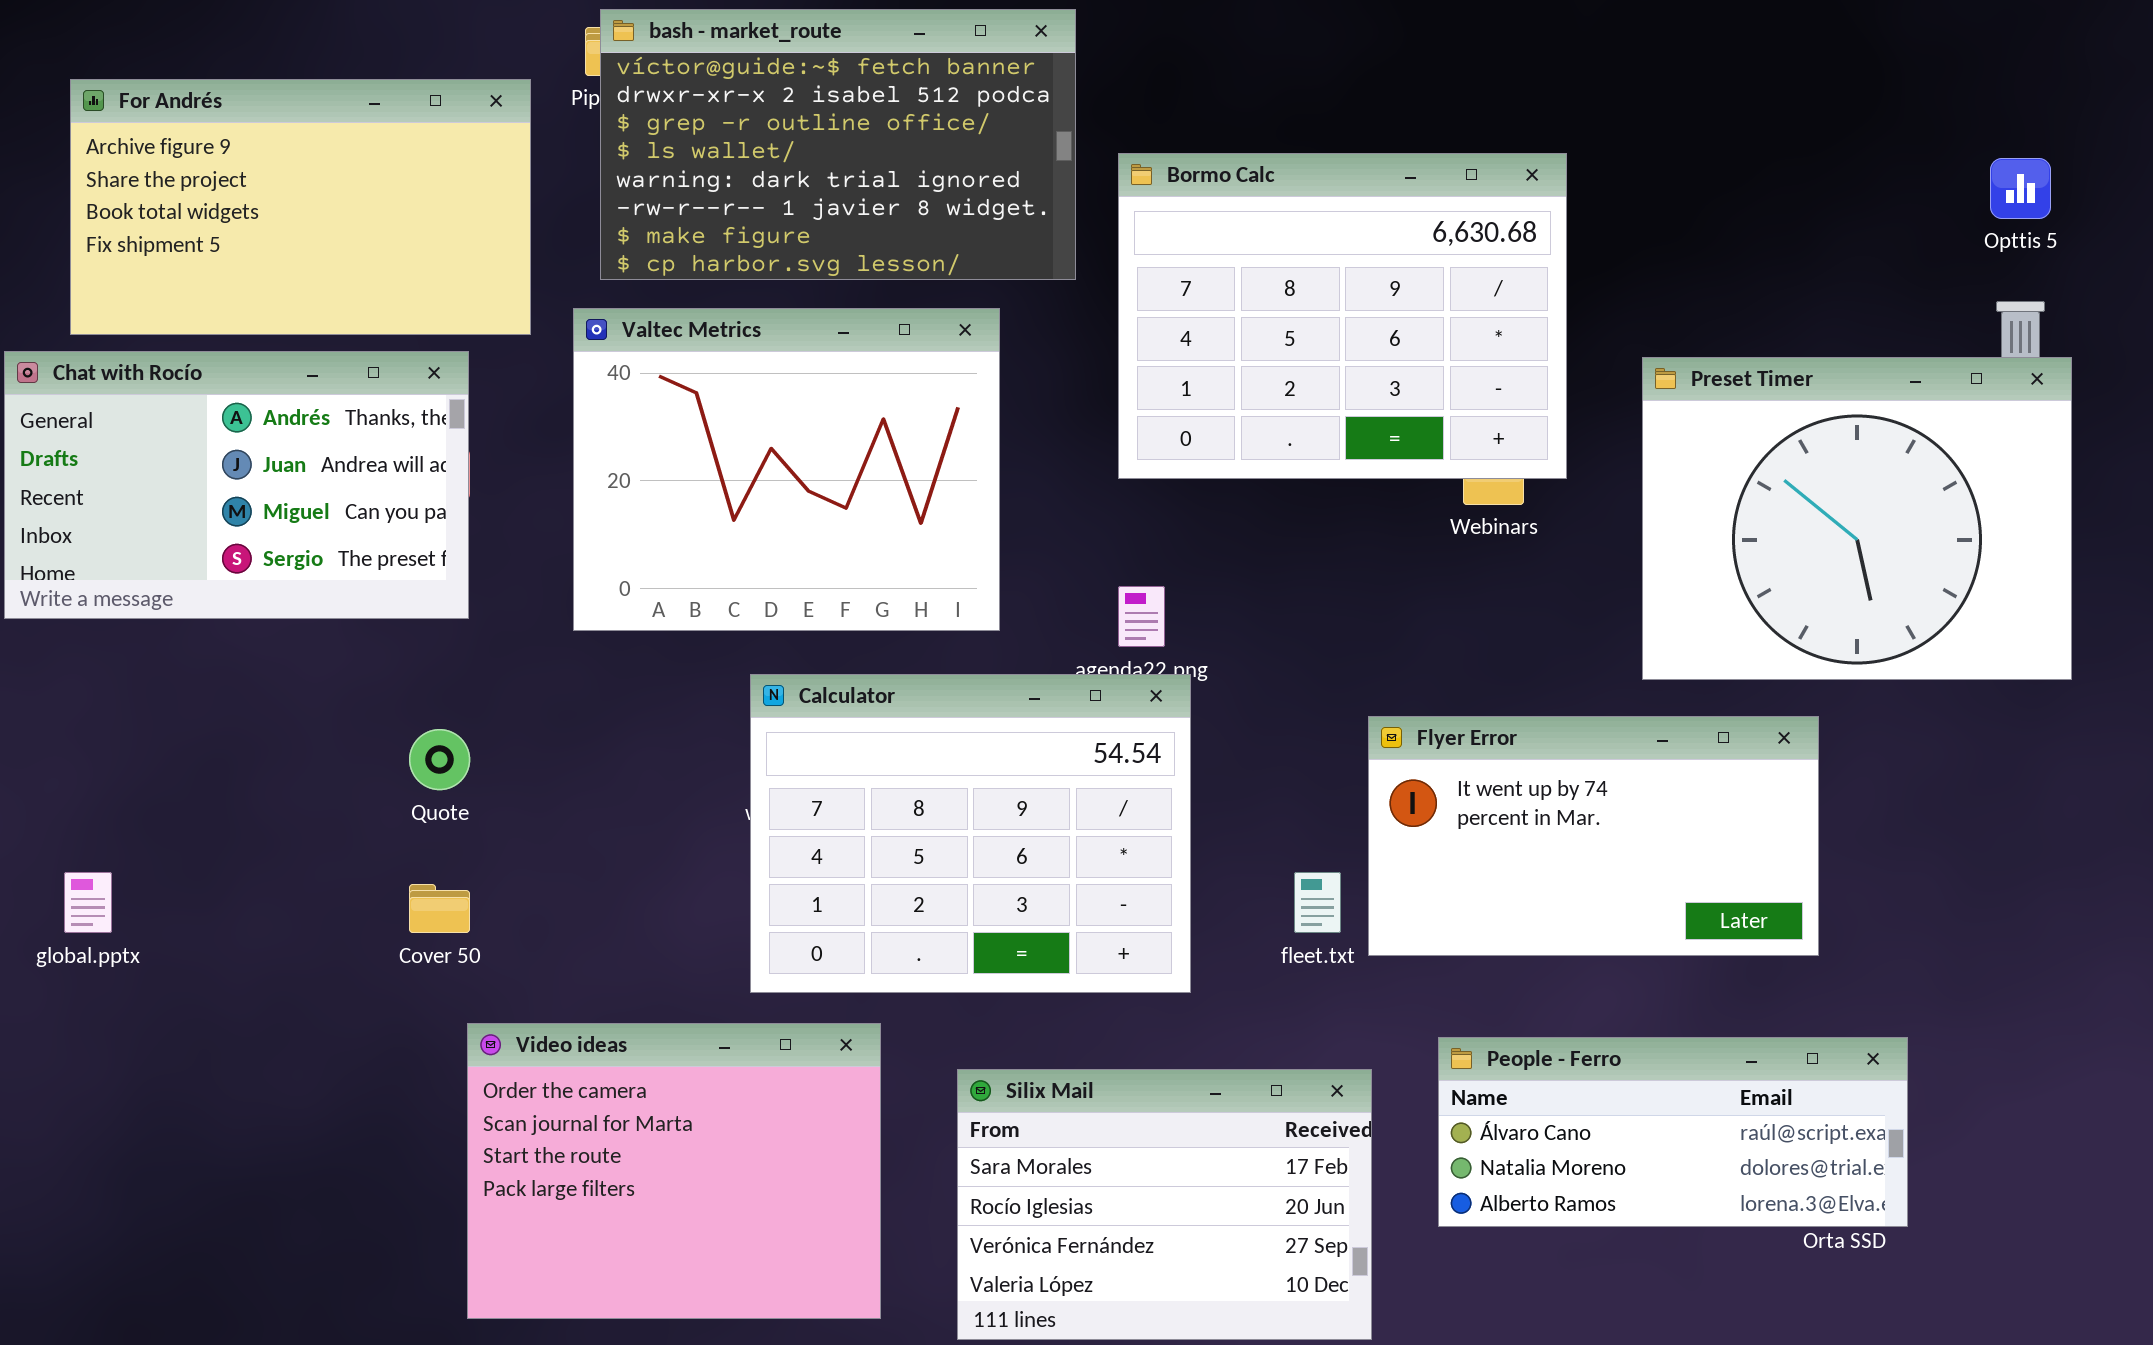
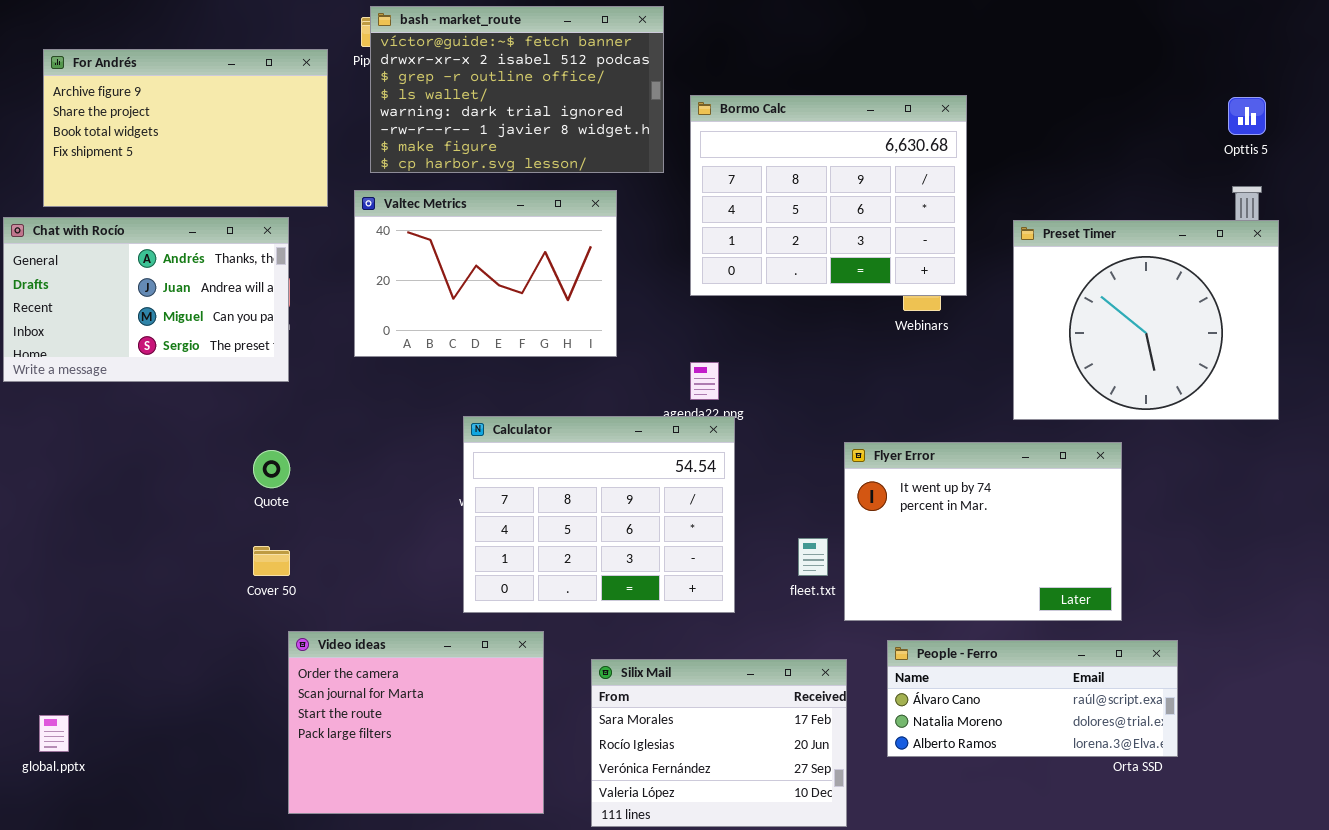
Valtec Metrics: [573,308,1000,631] -> [354,190,617,357], resized
Flyer Error: [1368,716,1819,956] -> [844,442,1122,621], resized
global.pptx: [64,872,112,933] -> [39,715,69,752], moved

